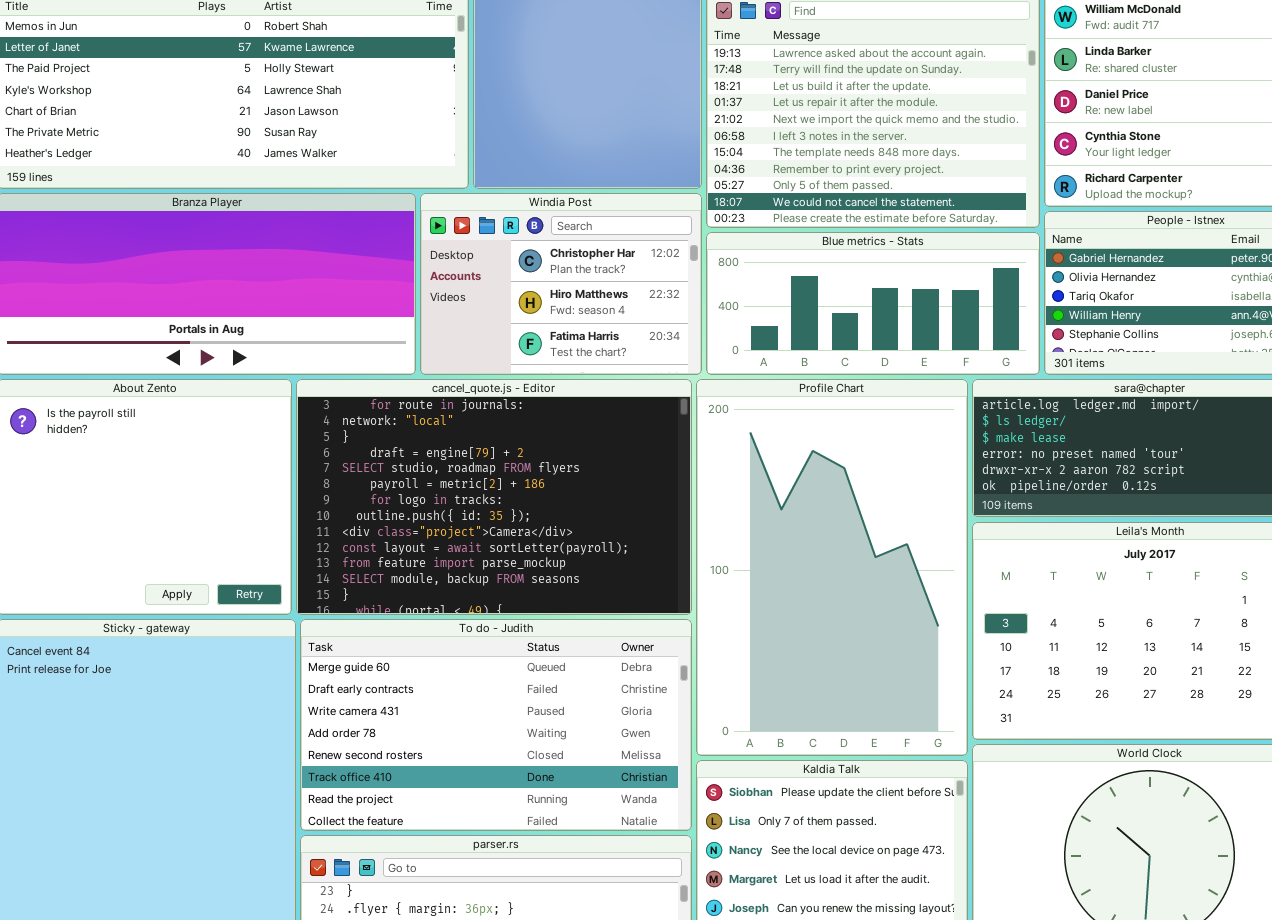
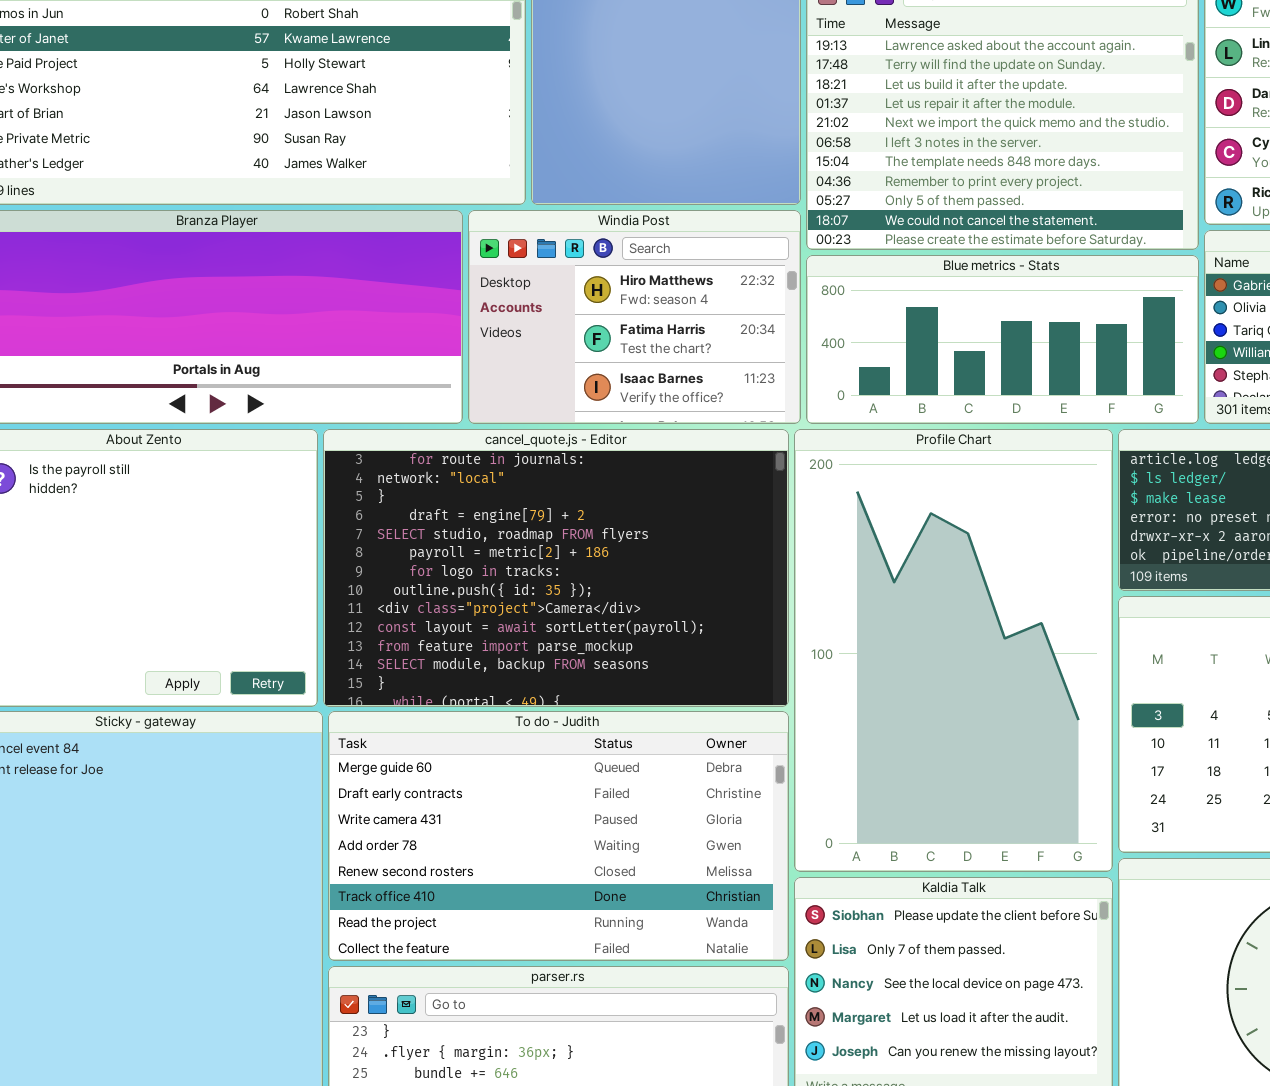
Windia Post: [420,193,702,375] -> [468,210,801,424], scrolled down 1 row

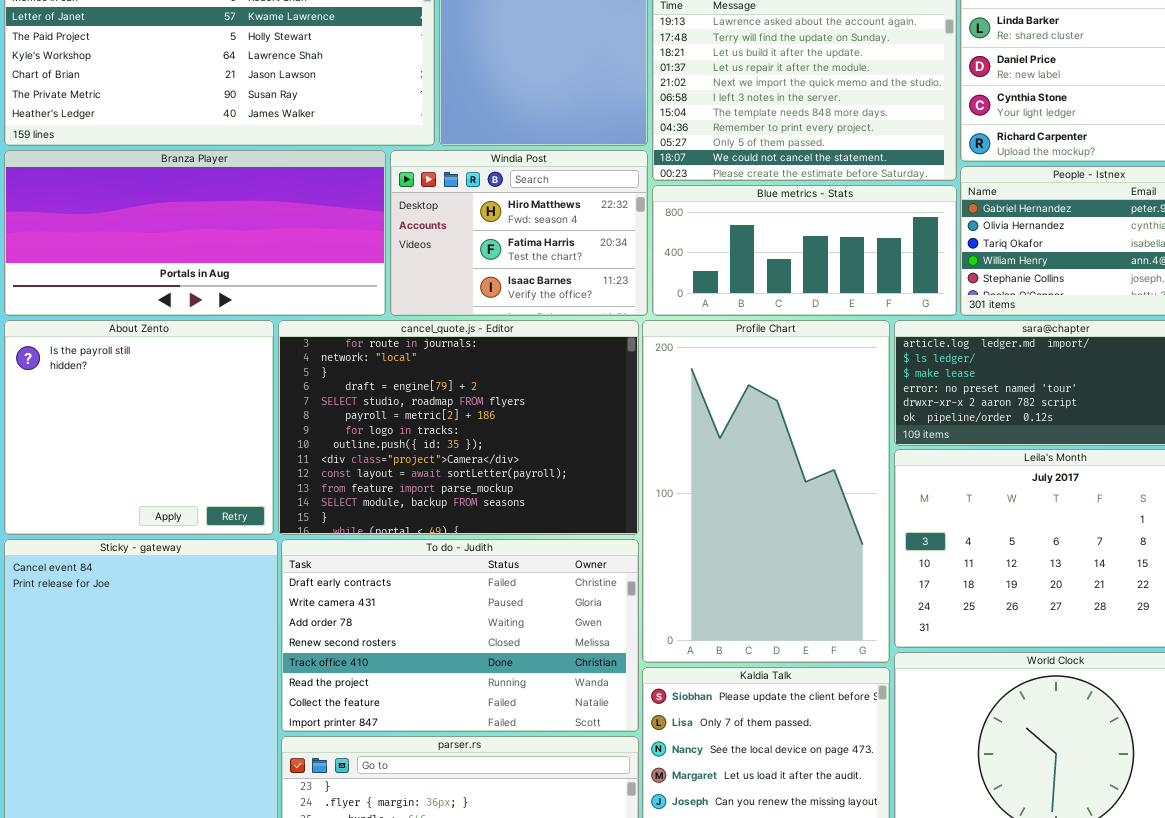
To do - Judith: [328,711,789,961] -> [281,539,639,732], scrolled down 1 row

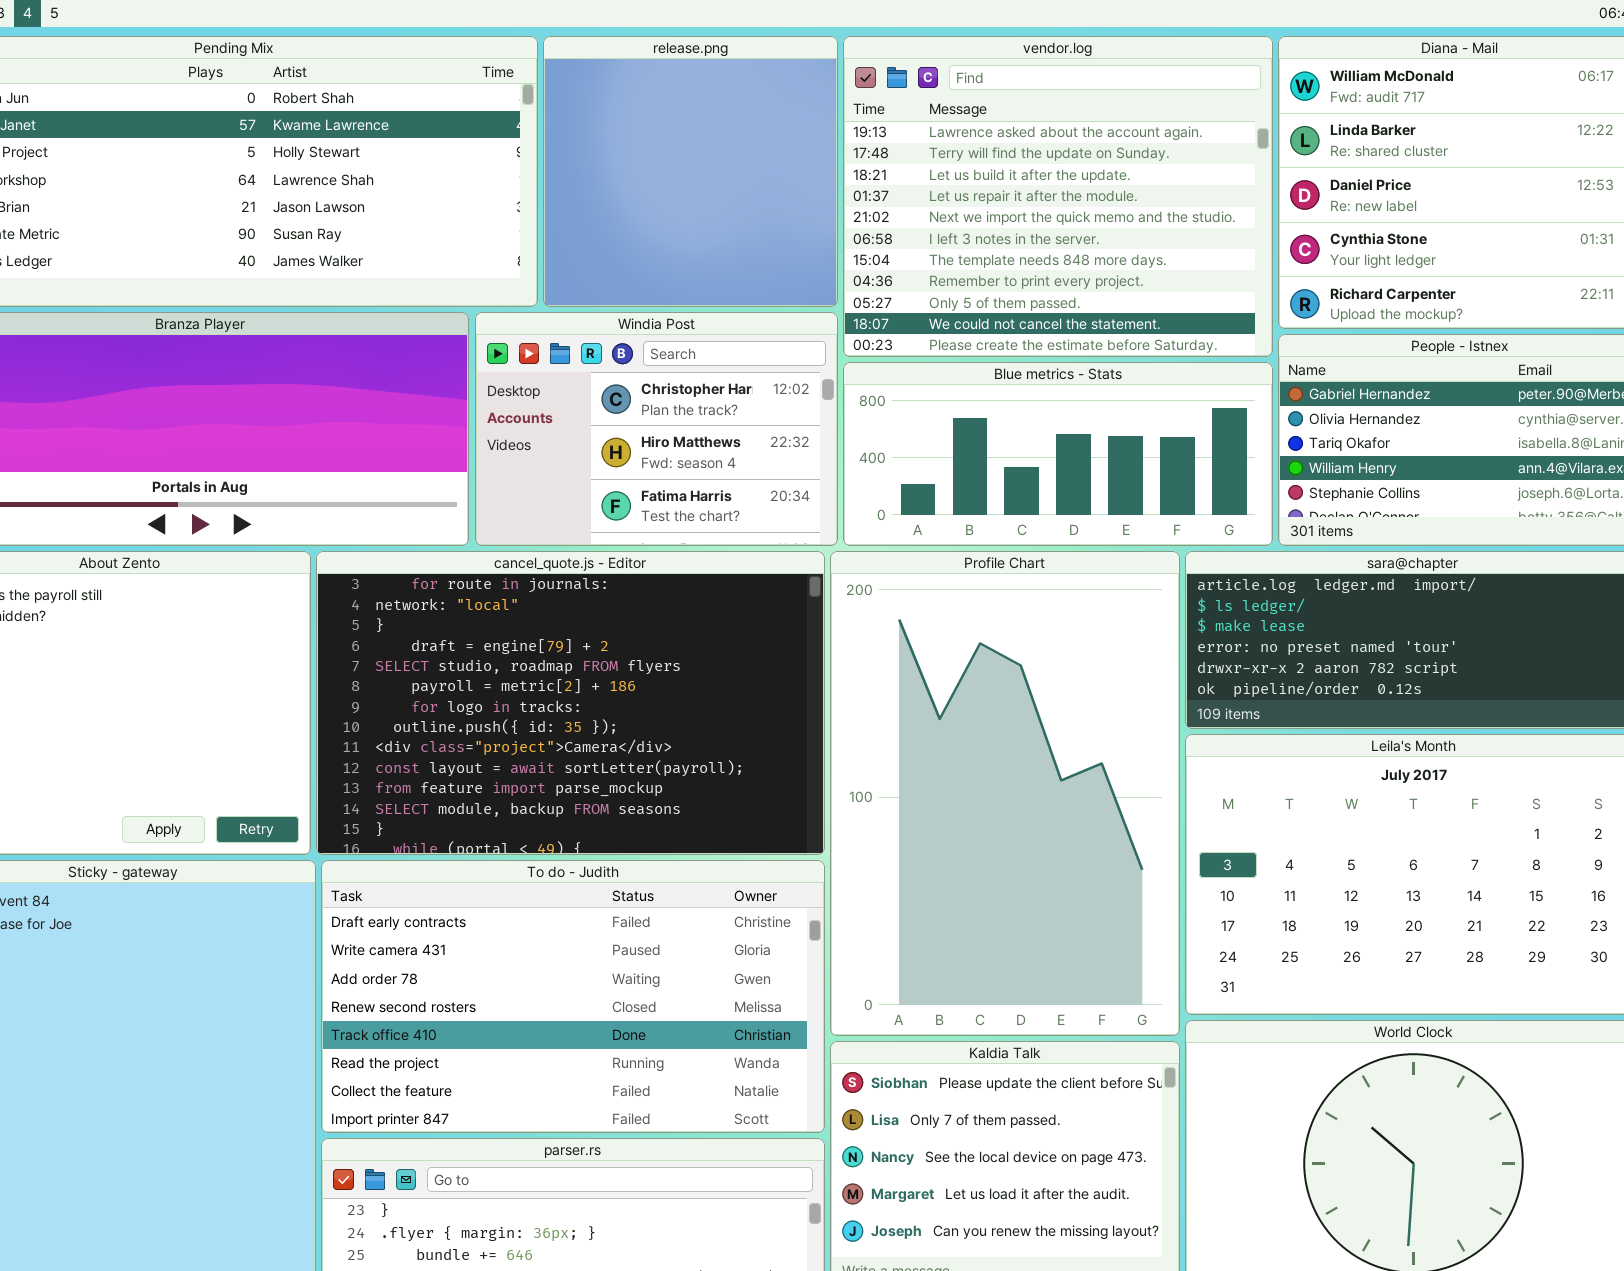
Windia Post: [390,150,648,316] -> [475,312,838,546], scrolled up 1 row

